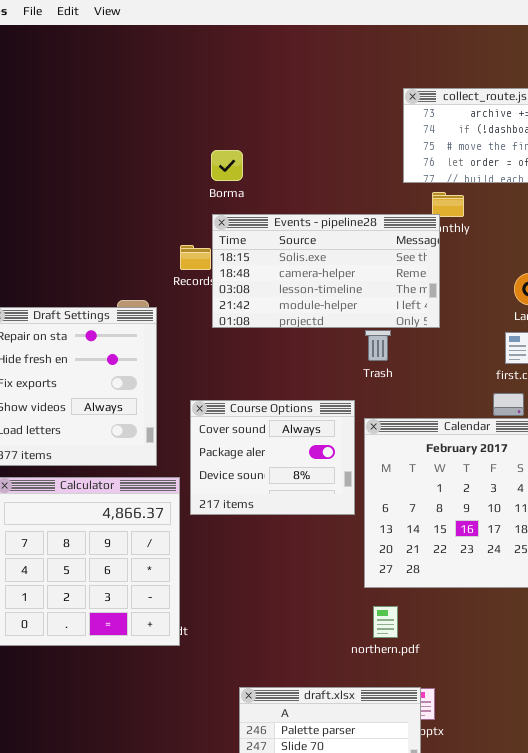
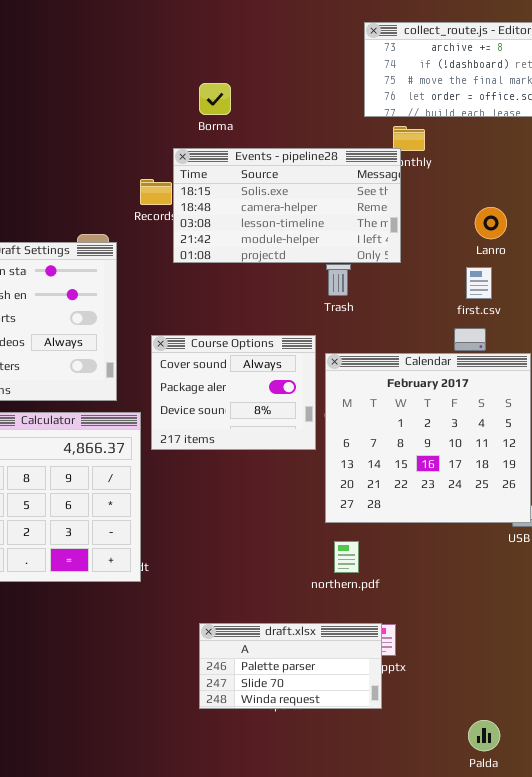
Borma: [211,150,243,181] -> [199,83,231,115], moved

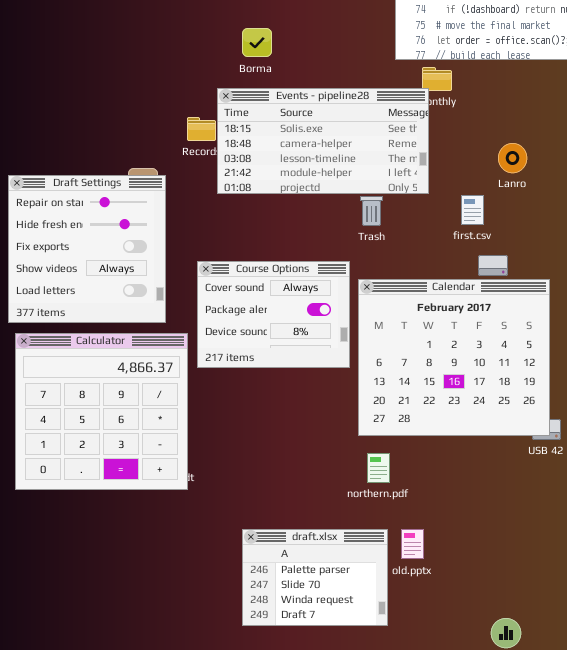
first.csv: [466,267,492,299] -> [461,195,484,225], moved
draft.xlsx: [199,623,382,709] -> [242,529,388,626], resized

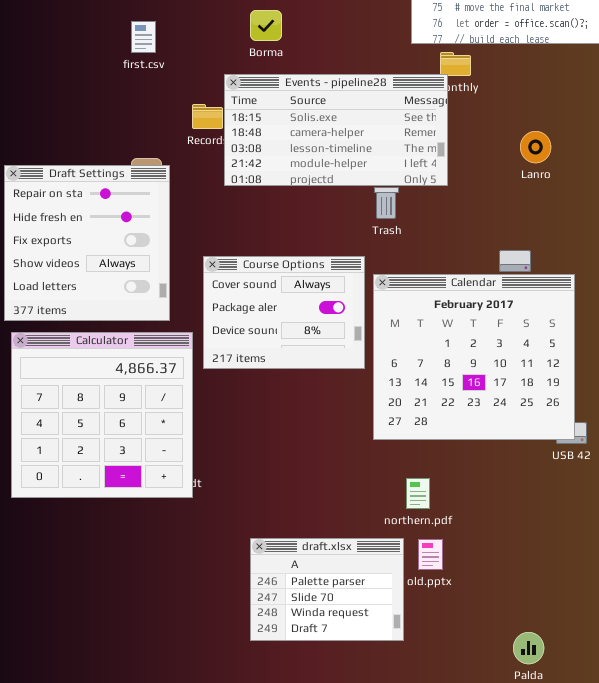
first.csv: [461,195,484,225] -> [131,21,156,53], moved
northern.pdf: [367,453,390,483] -> [406,478,430,509], moved

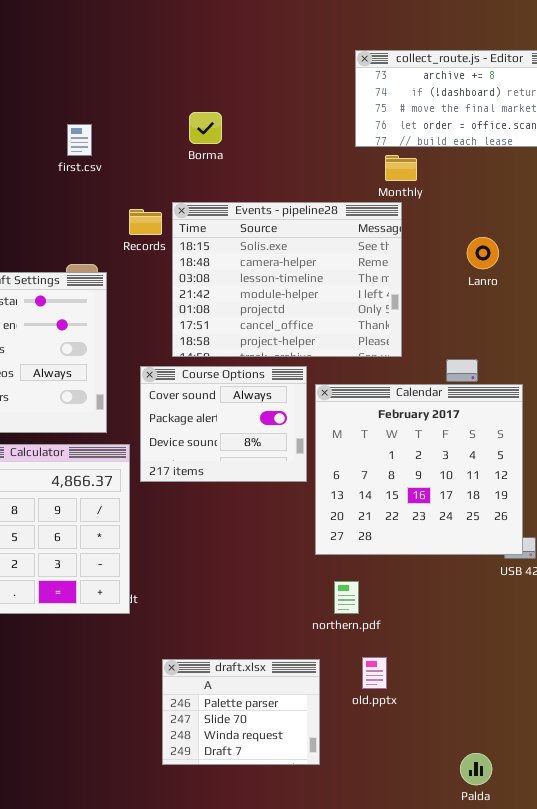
Events - pipeline28: [224,74,448,186] -> [172,202,402,357], moved, resized
northern.pdf: [406,478,430,509] -> [334,581,359,614], moved
draft.xlsx: [250,538,404,641] -> [162,659,320,765], moved

